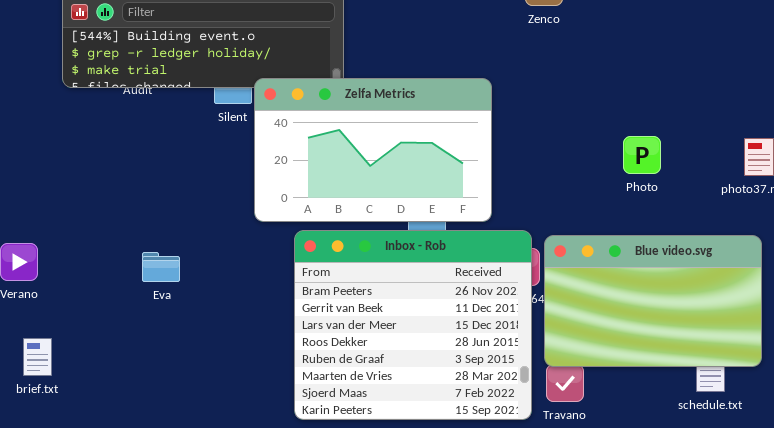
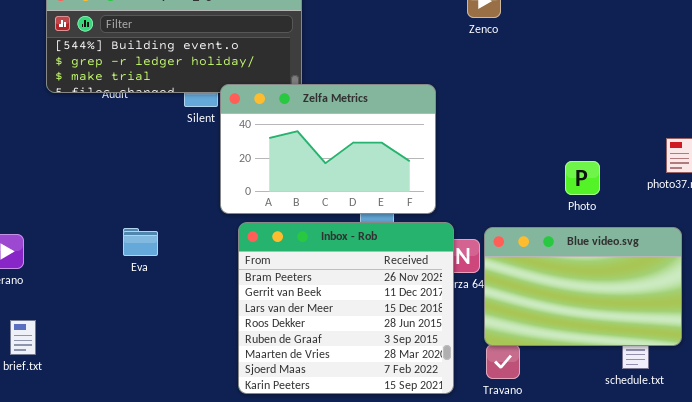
Photo: [623,136,661,174] -> [565,161,600,195], moved
Inbox - Rob: [294,230,532,420] -> [238,222,454,394], moved
Eva: [142,252,180,282] -> [123,228,158,256], moved

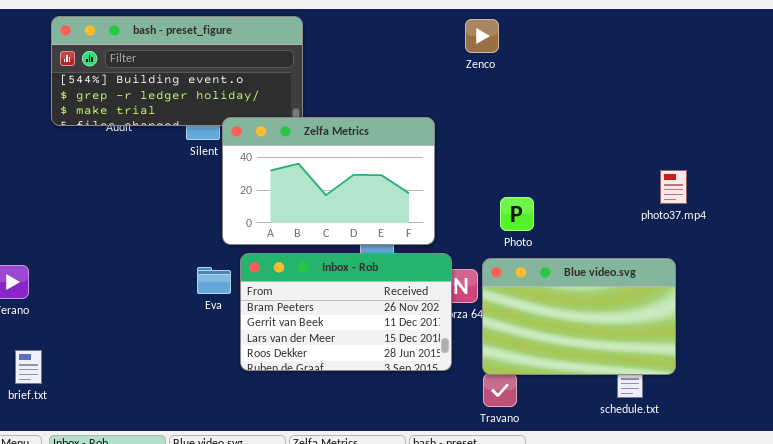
Photo: [565,161,600,195] -> [500,197,534,231], moved
Inbox - Rob: [238,222,454,394] -> [240,253,452,371], resized
Eva: [123,228,158,256] -> [197,267,231,294], moved

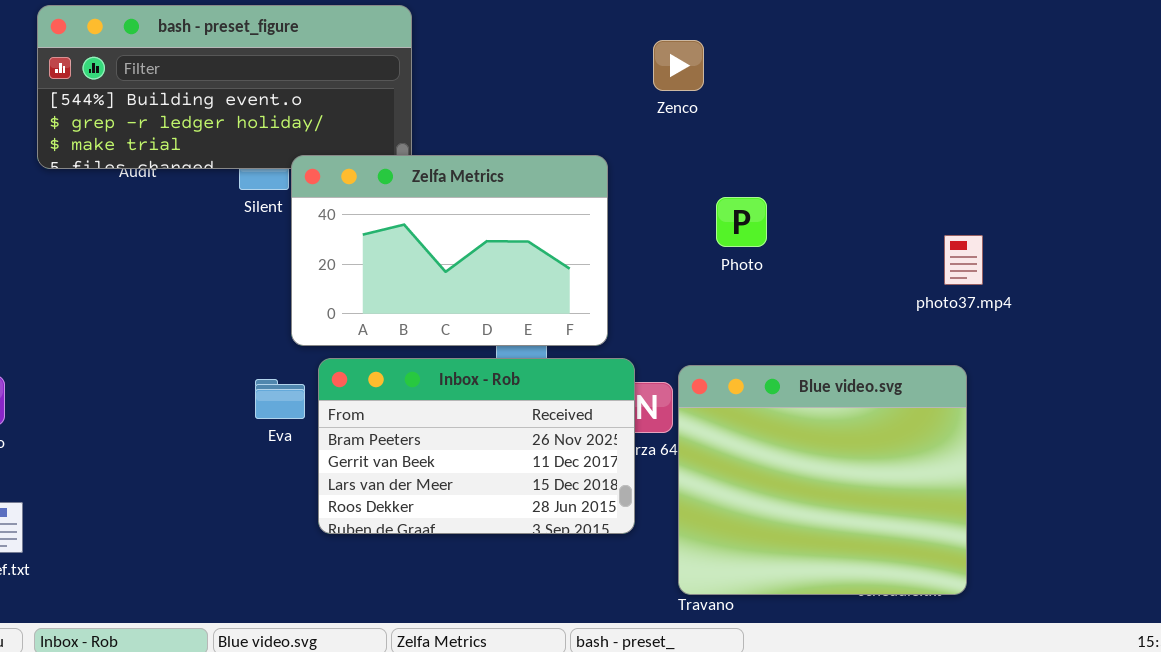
Zenco: [465,19,499,53] -> [653,40,704,91], moved
Photo: [500,197,534,231] -> [716,197,767,247], moved
Blue video.svg: [482,258,676,375] -> [678,365,967,595], resized

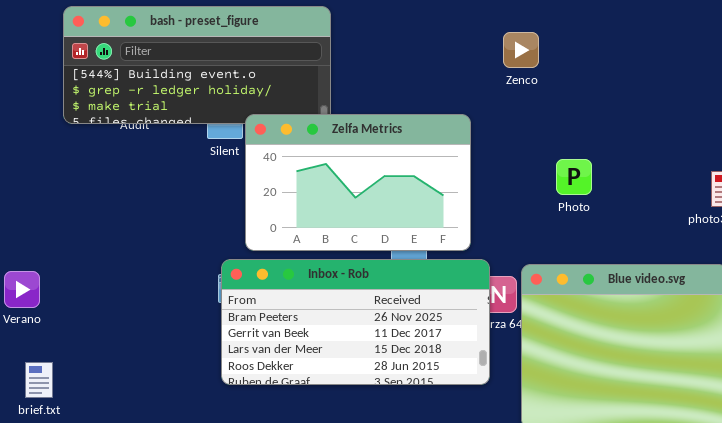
Photo: [716,197,767,247] -> [556,159,592,195], moved
Inbox - Rob: [318,358,635,534] -> [221,259,490,385], resized

